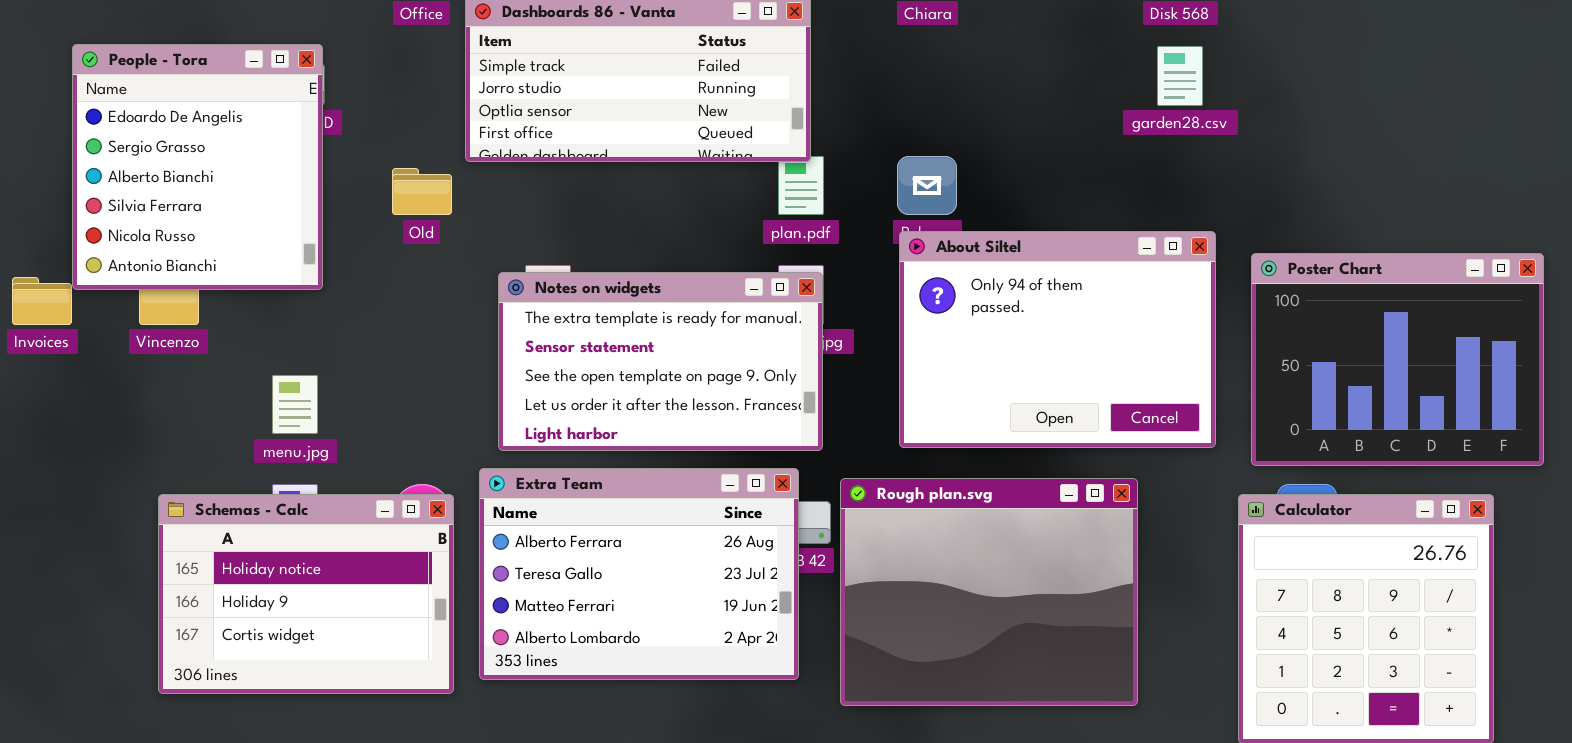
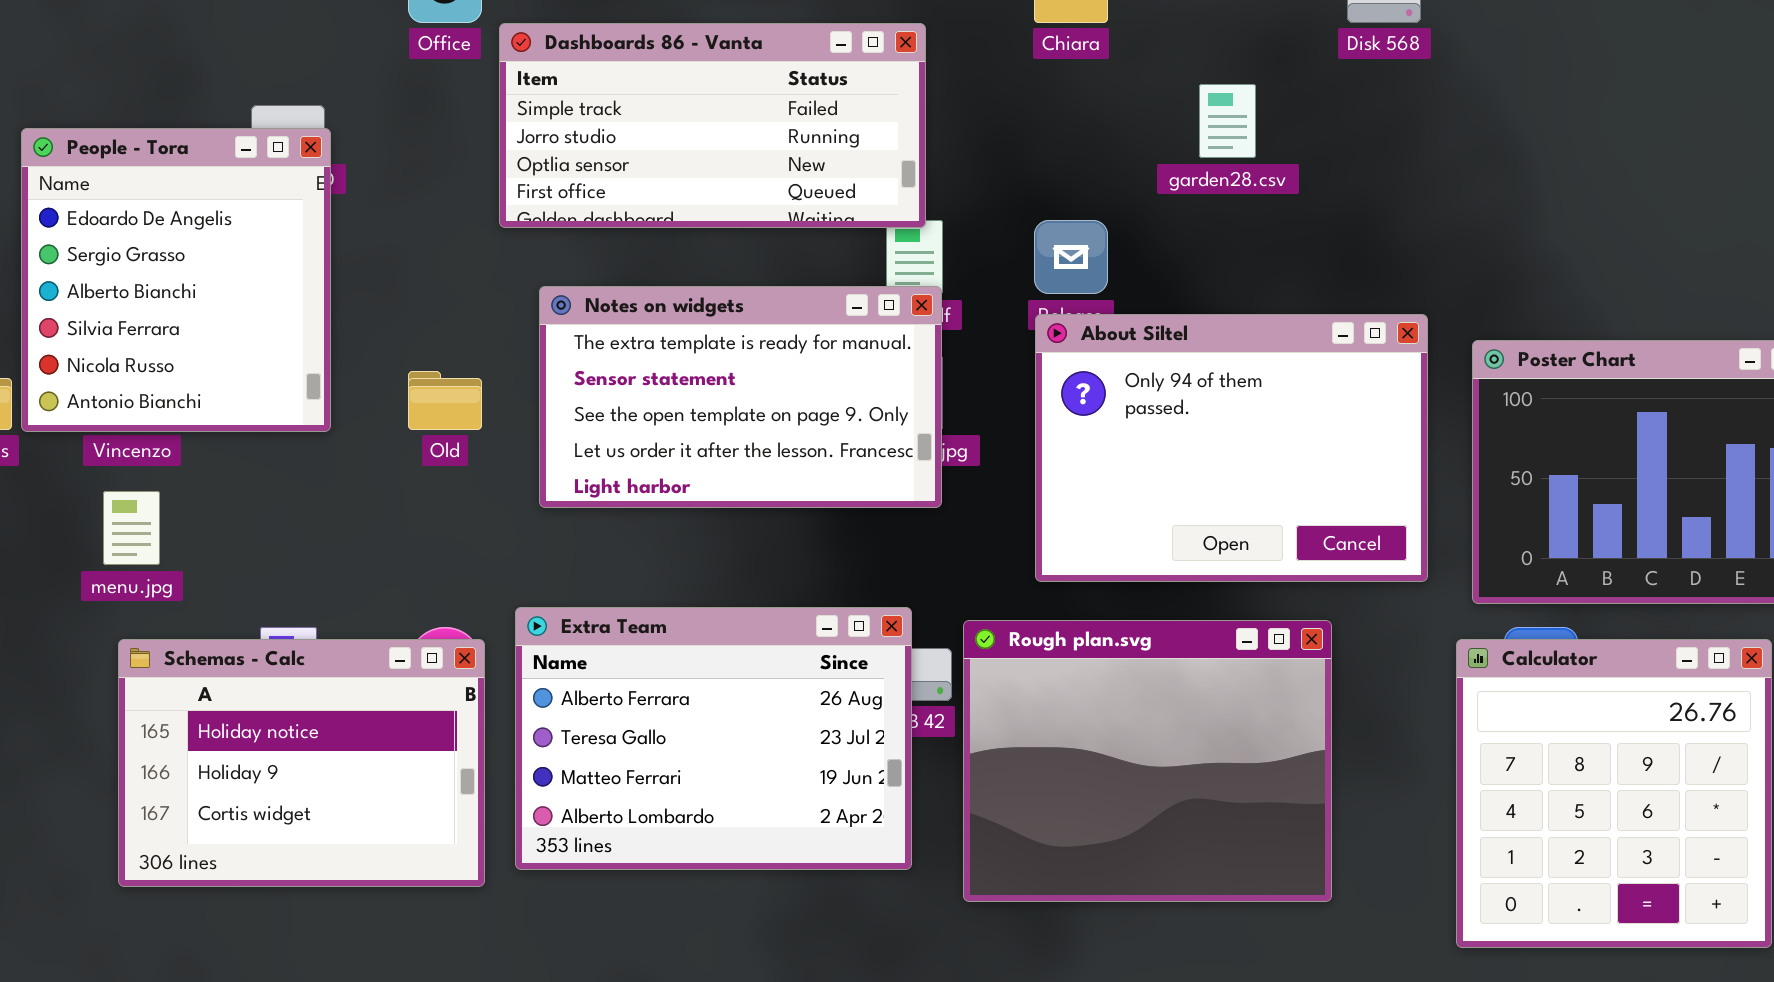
People - Tora: [72,44,323,290] -> [21,128,331,432], moved
garden28.csv: [1157,46,1203,106] -> [1199,84,1256,158], moved
Old: [392,168,452,215] -> [408,371,482,430], moved
Notes on widgets: [498,272,823,451] -> [539,286,942,508], moved
menu.jpg: [272,375,318,434] -> [103,491,160,565], moved

